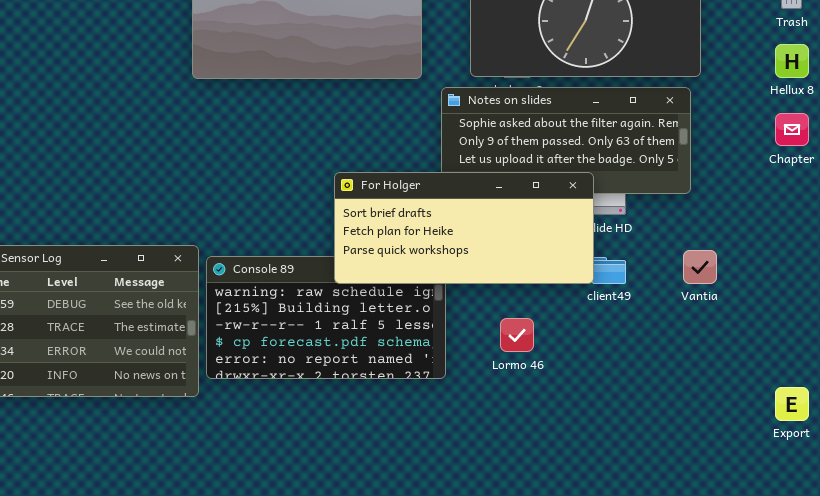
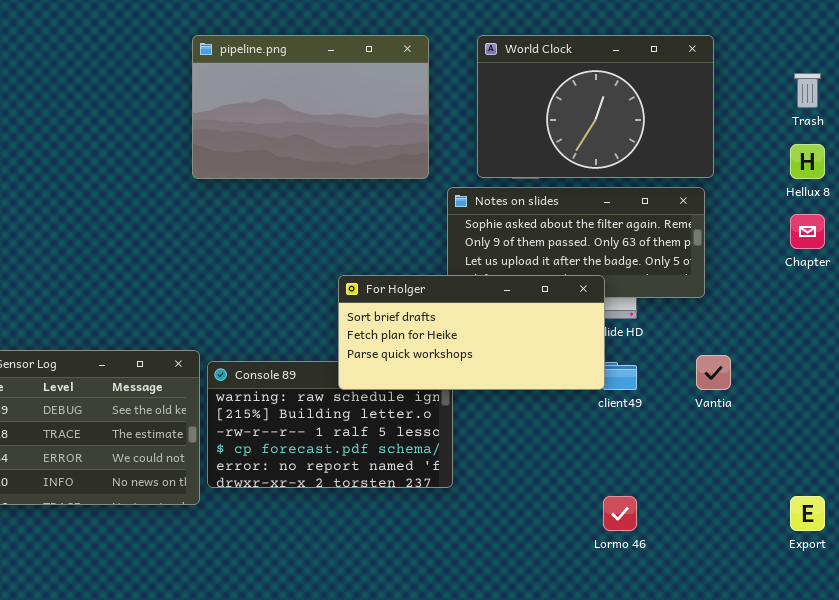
Lormo 46: [500,318,534,352] -> [603,496,637,531], moved

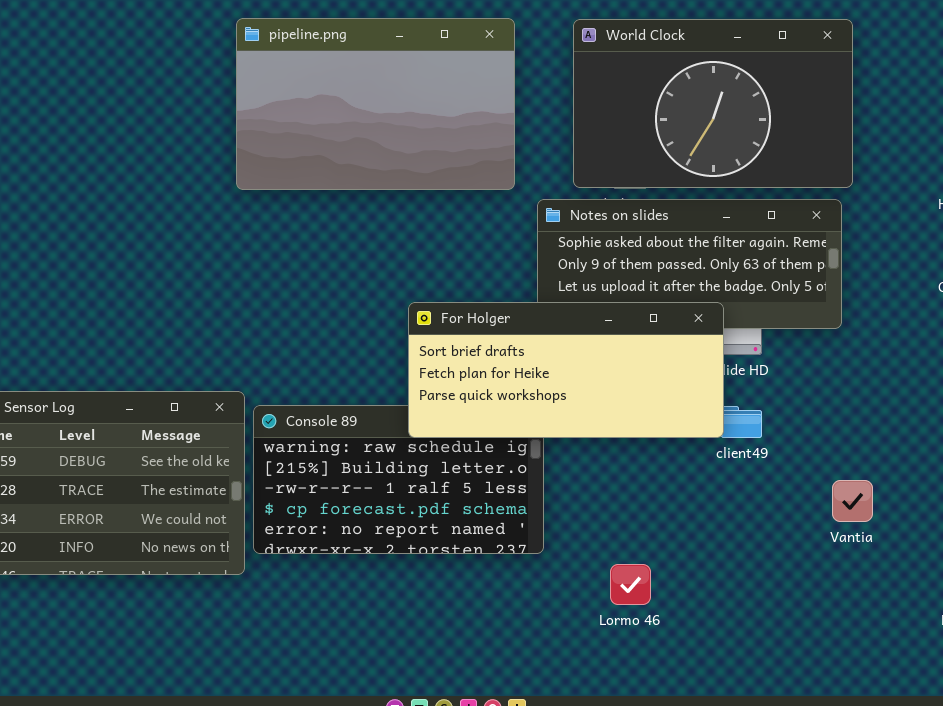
Vantia: [696,355,731,390] -> [832,480,873,522], moved
Lormo 46: [603,496,637,531] -> [610,564,651,605], moved

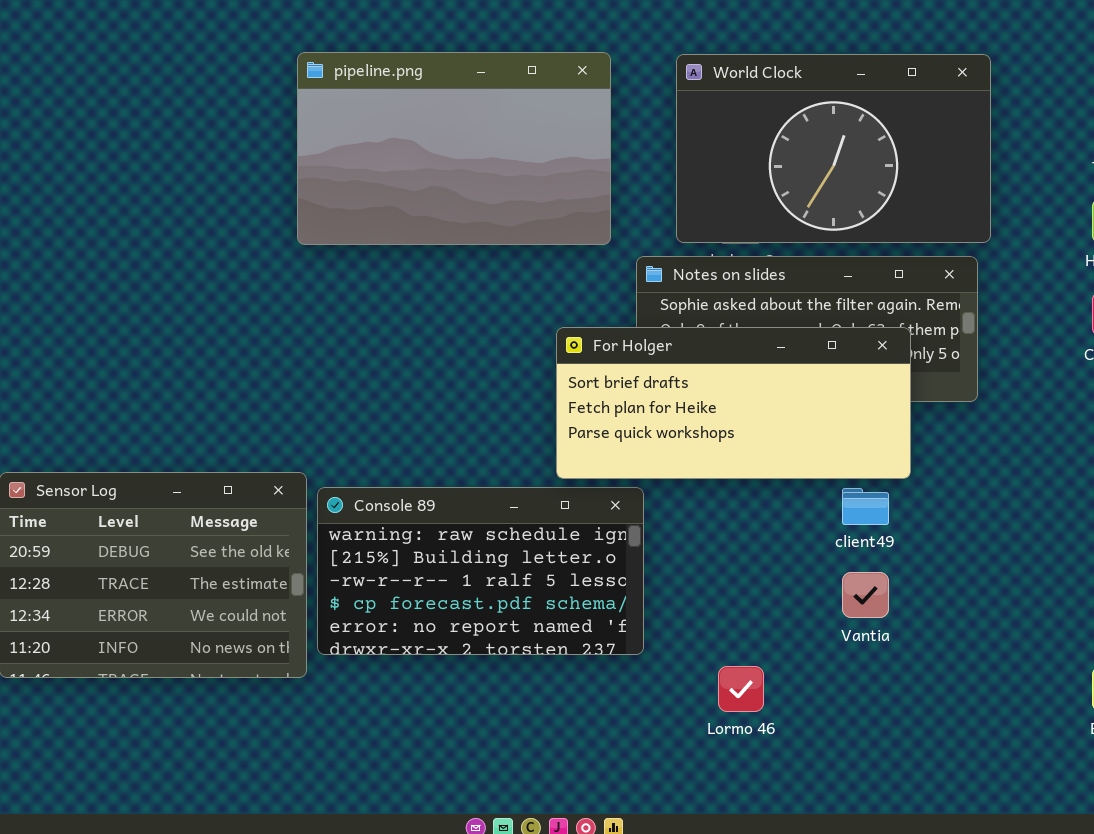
For Holger: [408,302,724,438] -> [556,327,911,479], moved
Vantia: [832,480,873,522] -> [842,572,889,618], moved

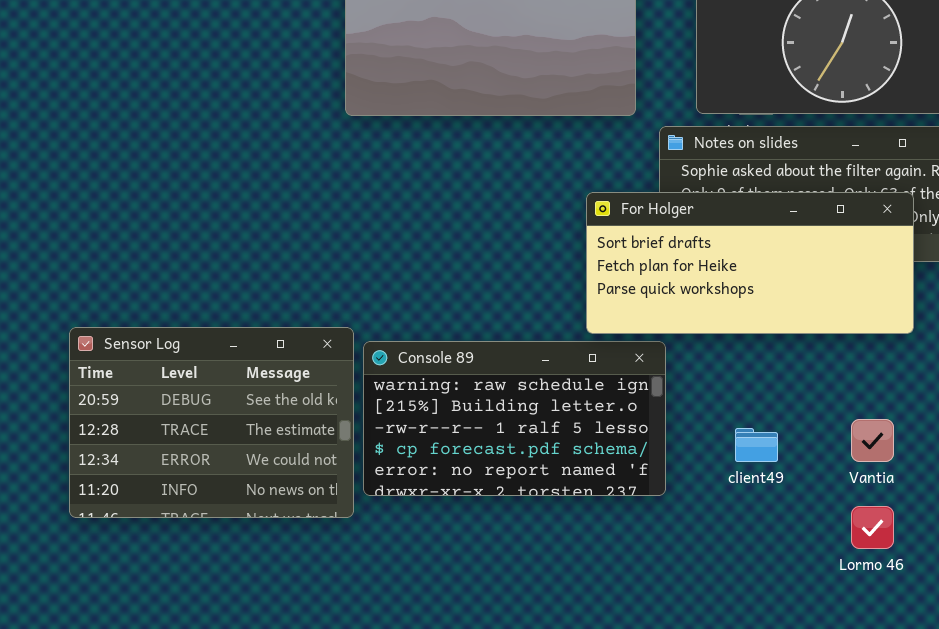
client49: [842,488,889,525] -> [735,428,778,462], moved
Lormo 46: [718,666,764,712] -> [851,506,894,549], moved

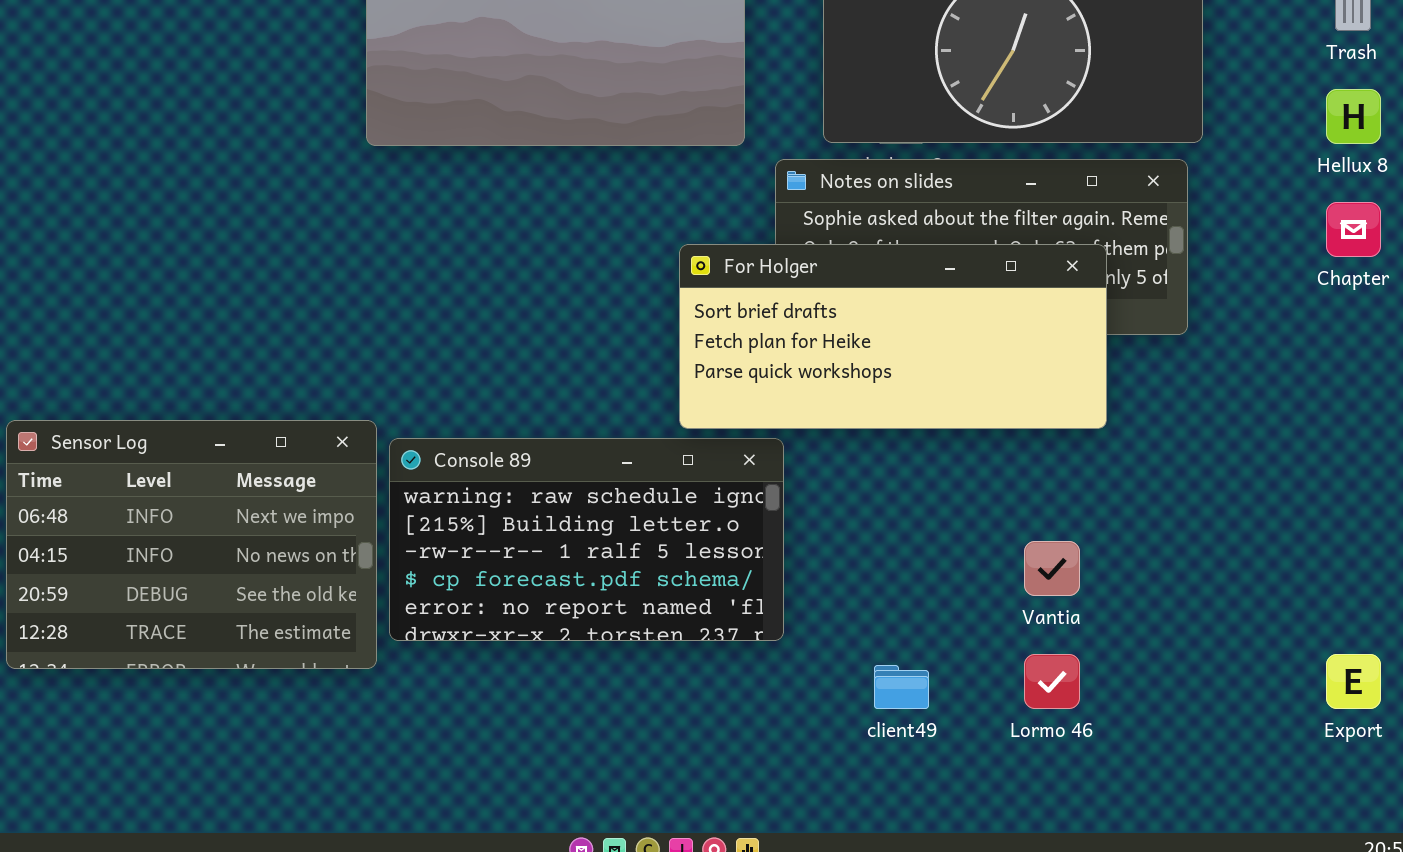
Sensor Log: [69,327,354,518] -> [6,420,377,669], scrolled up 2 rows
client49: [735,428,778,462] -> [874,665,929,709], moved

